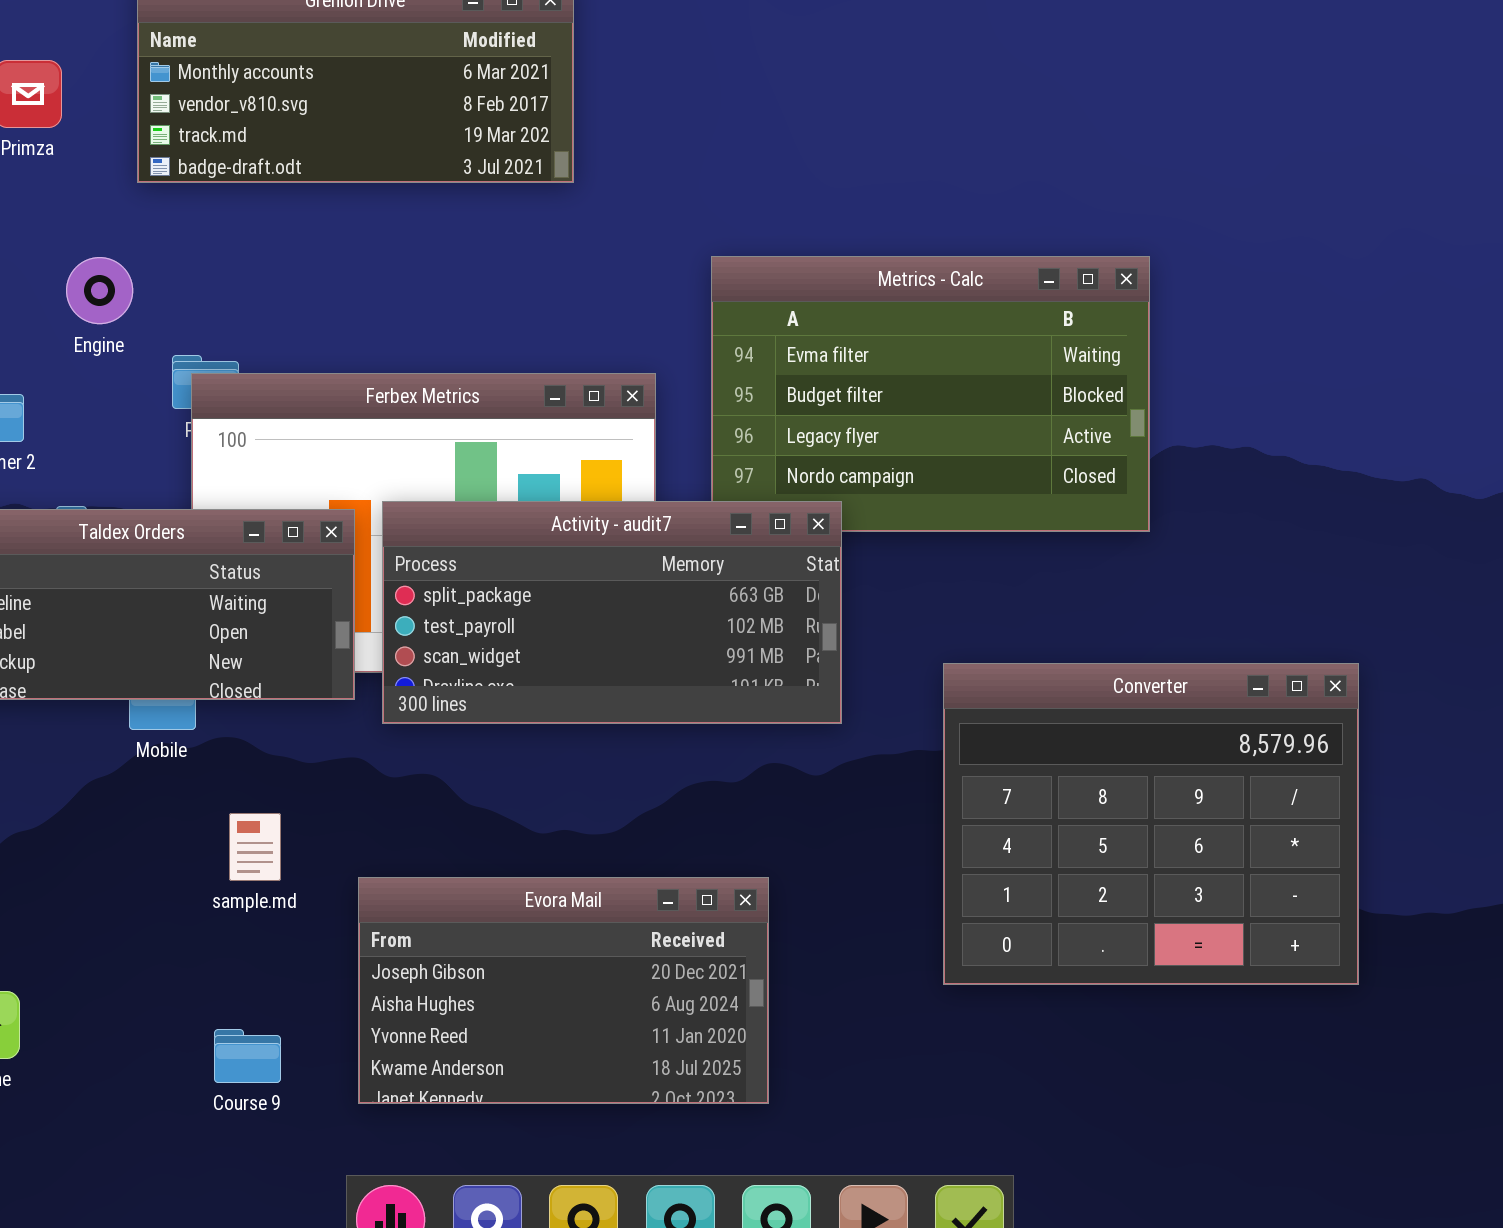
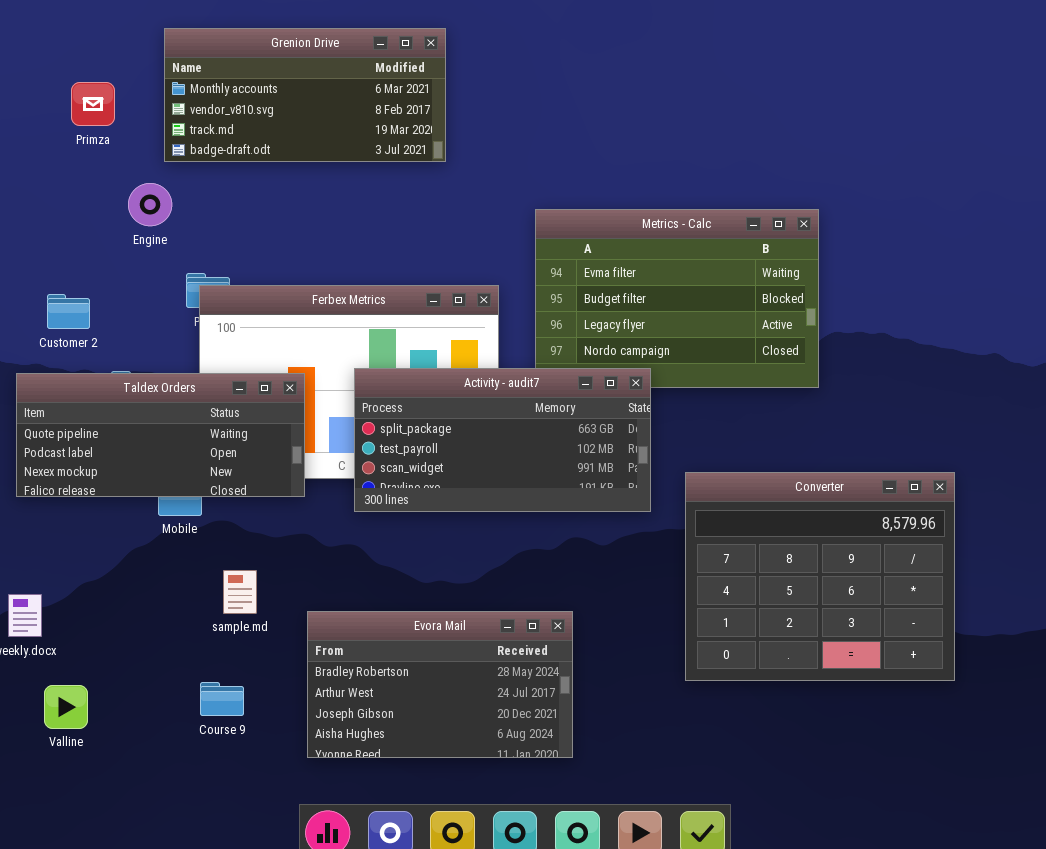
Engine: [66,257,133,324] -> [128,183,172,226], moved
Activity - audit7: [382,501,842,724] -> [354,368,651,512], moved
Evora Mail: [358,877,769,1104] -> [307,611,573,758], scrolled up 2 rows
Course 9: [214,1029,281,1083] -> [200,682,244,716], moved

